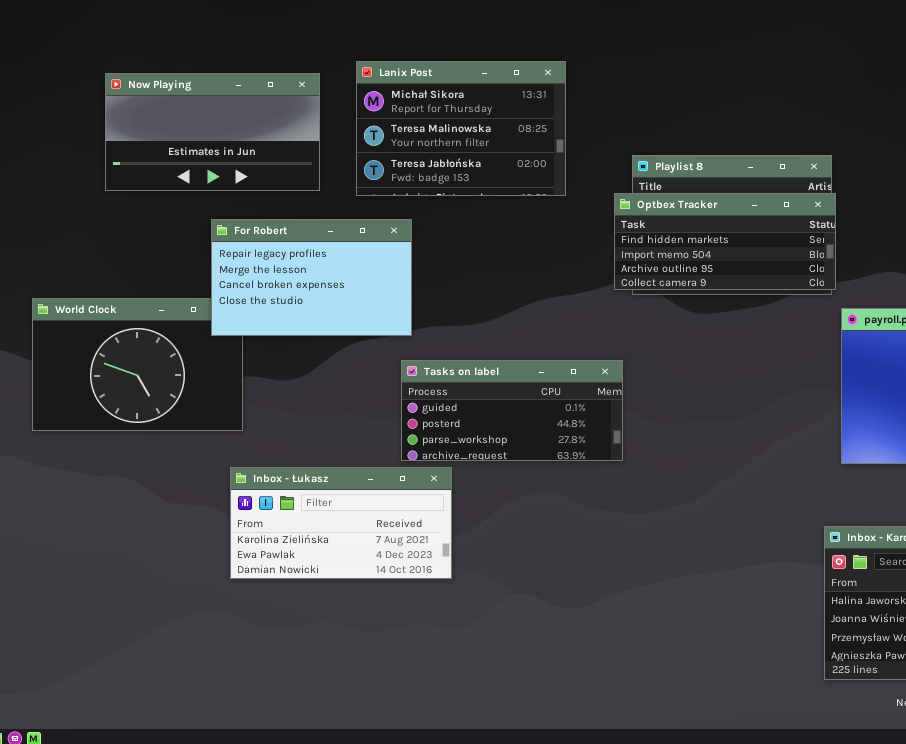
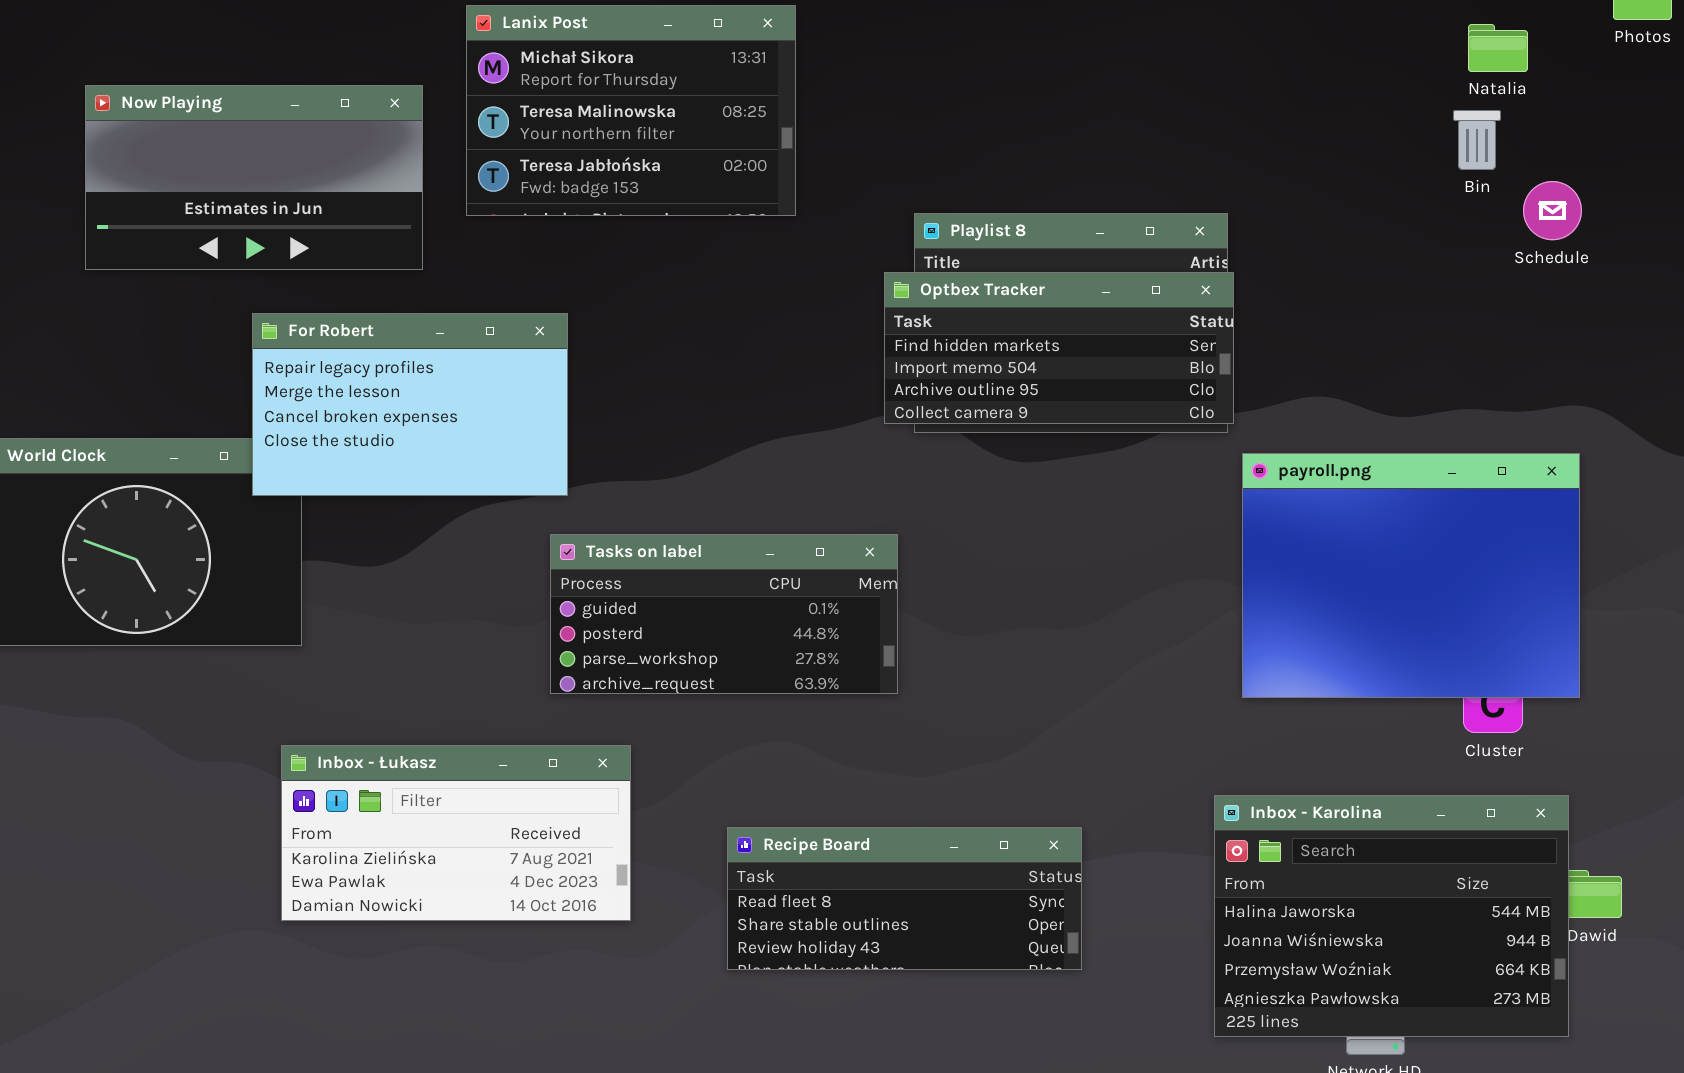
Lanix Post: [356,61,566,196] -> [466,5,796,216], moved
Inbox - Łukasz: [230,467,452,579] -> [281,745,631,921], moved
Recipe Board: none -> [727,827,1082,970], opened

